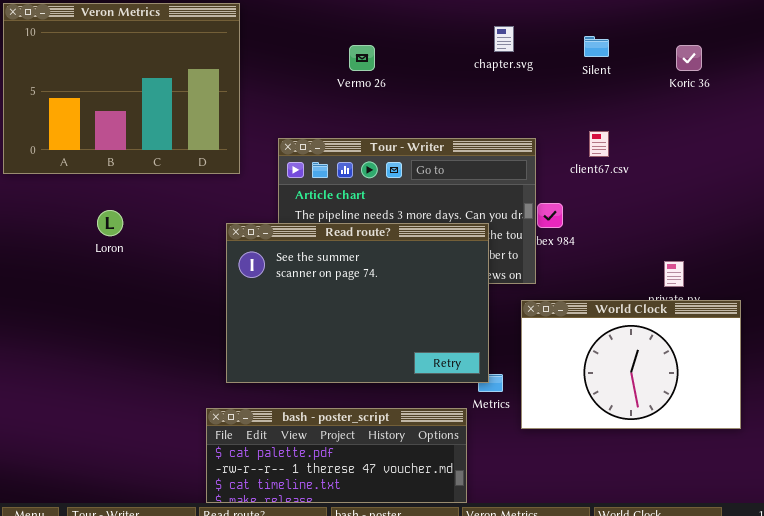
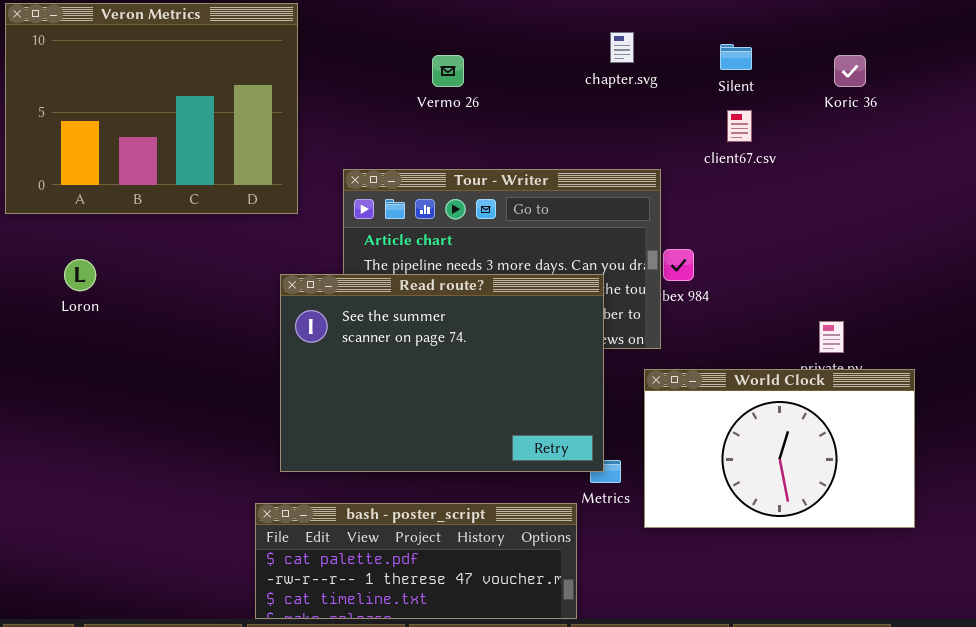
client67.csv: [589,131,609,157] -> [727,110,752,142], moved
Loron: [97,210,123,236] -> [64,259,96,291], moved

